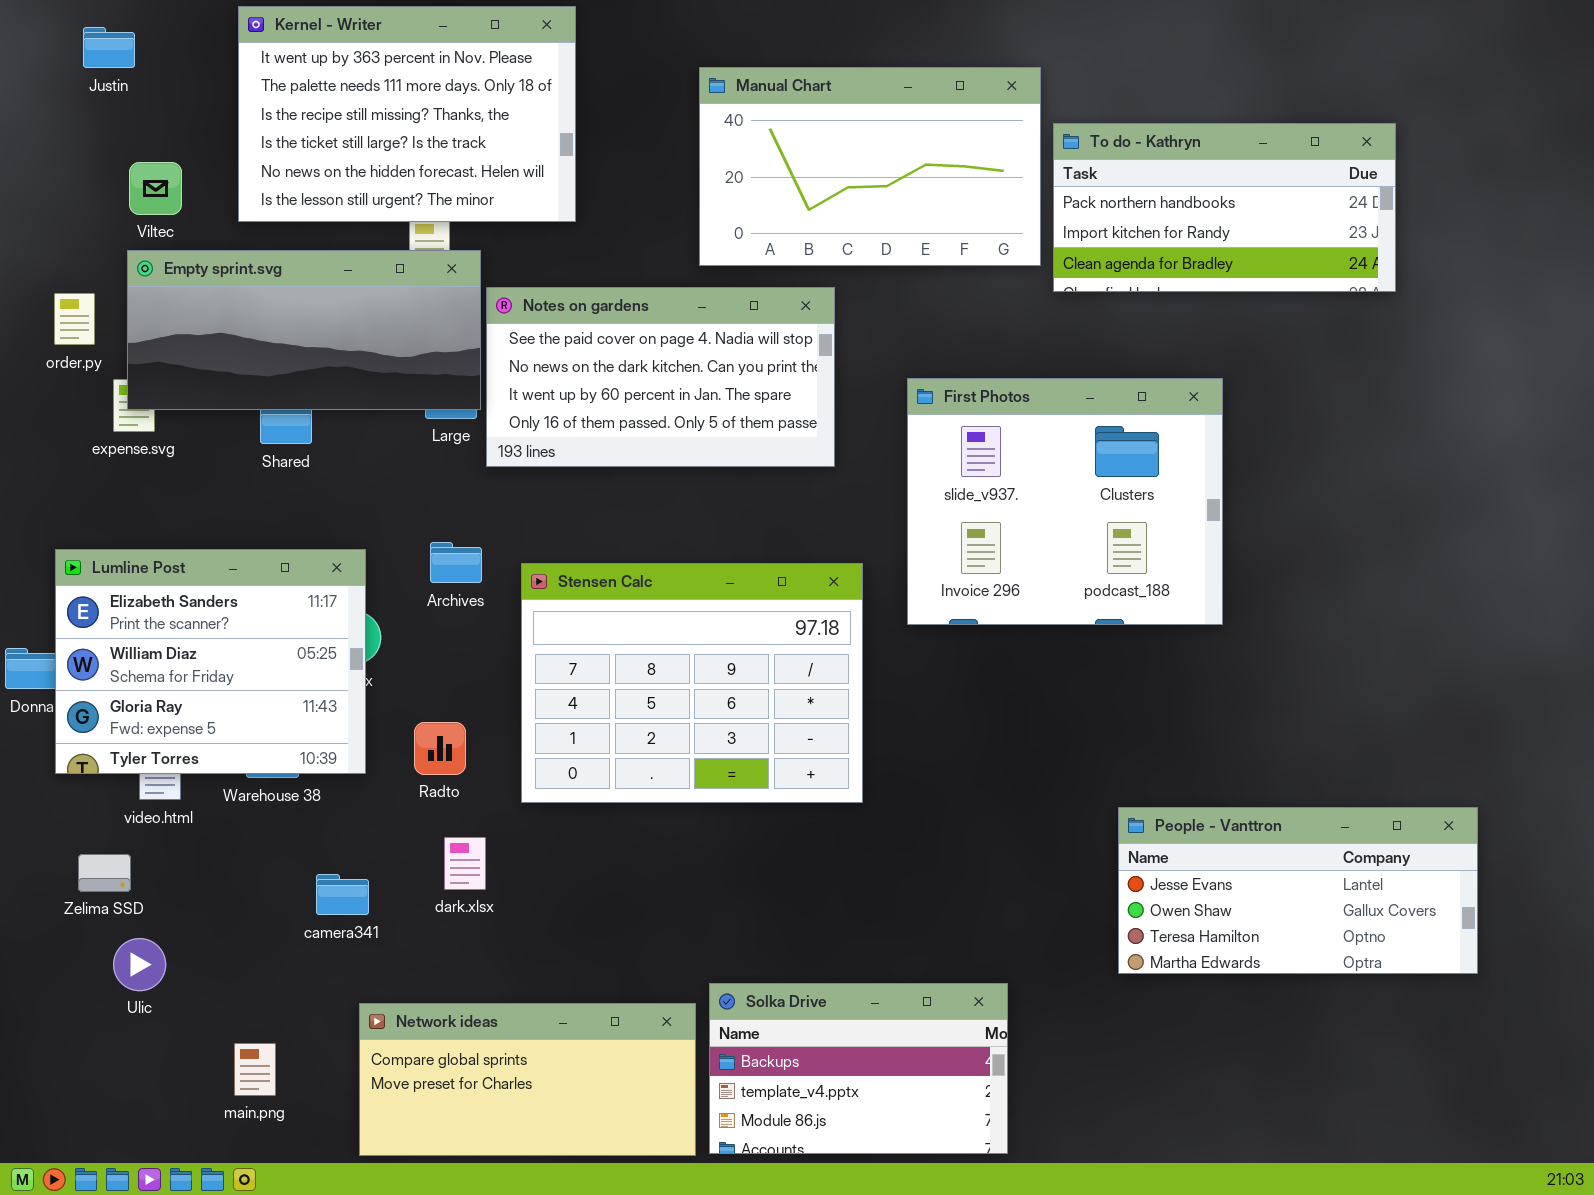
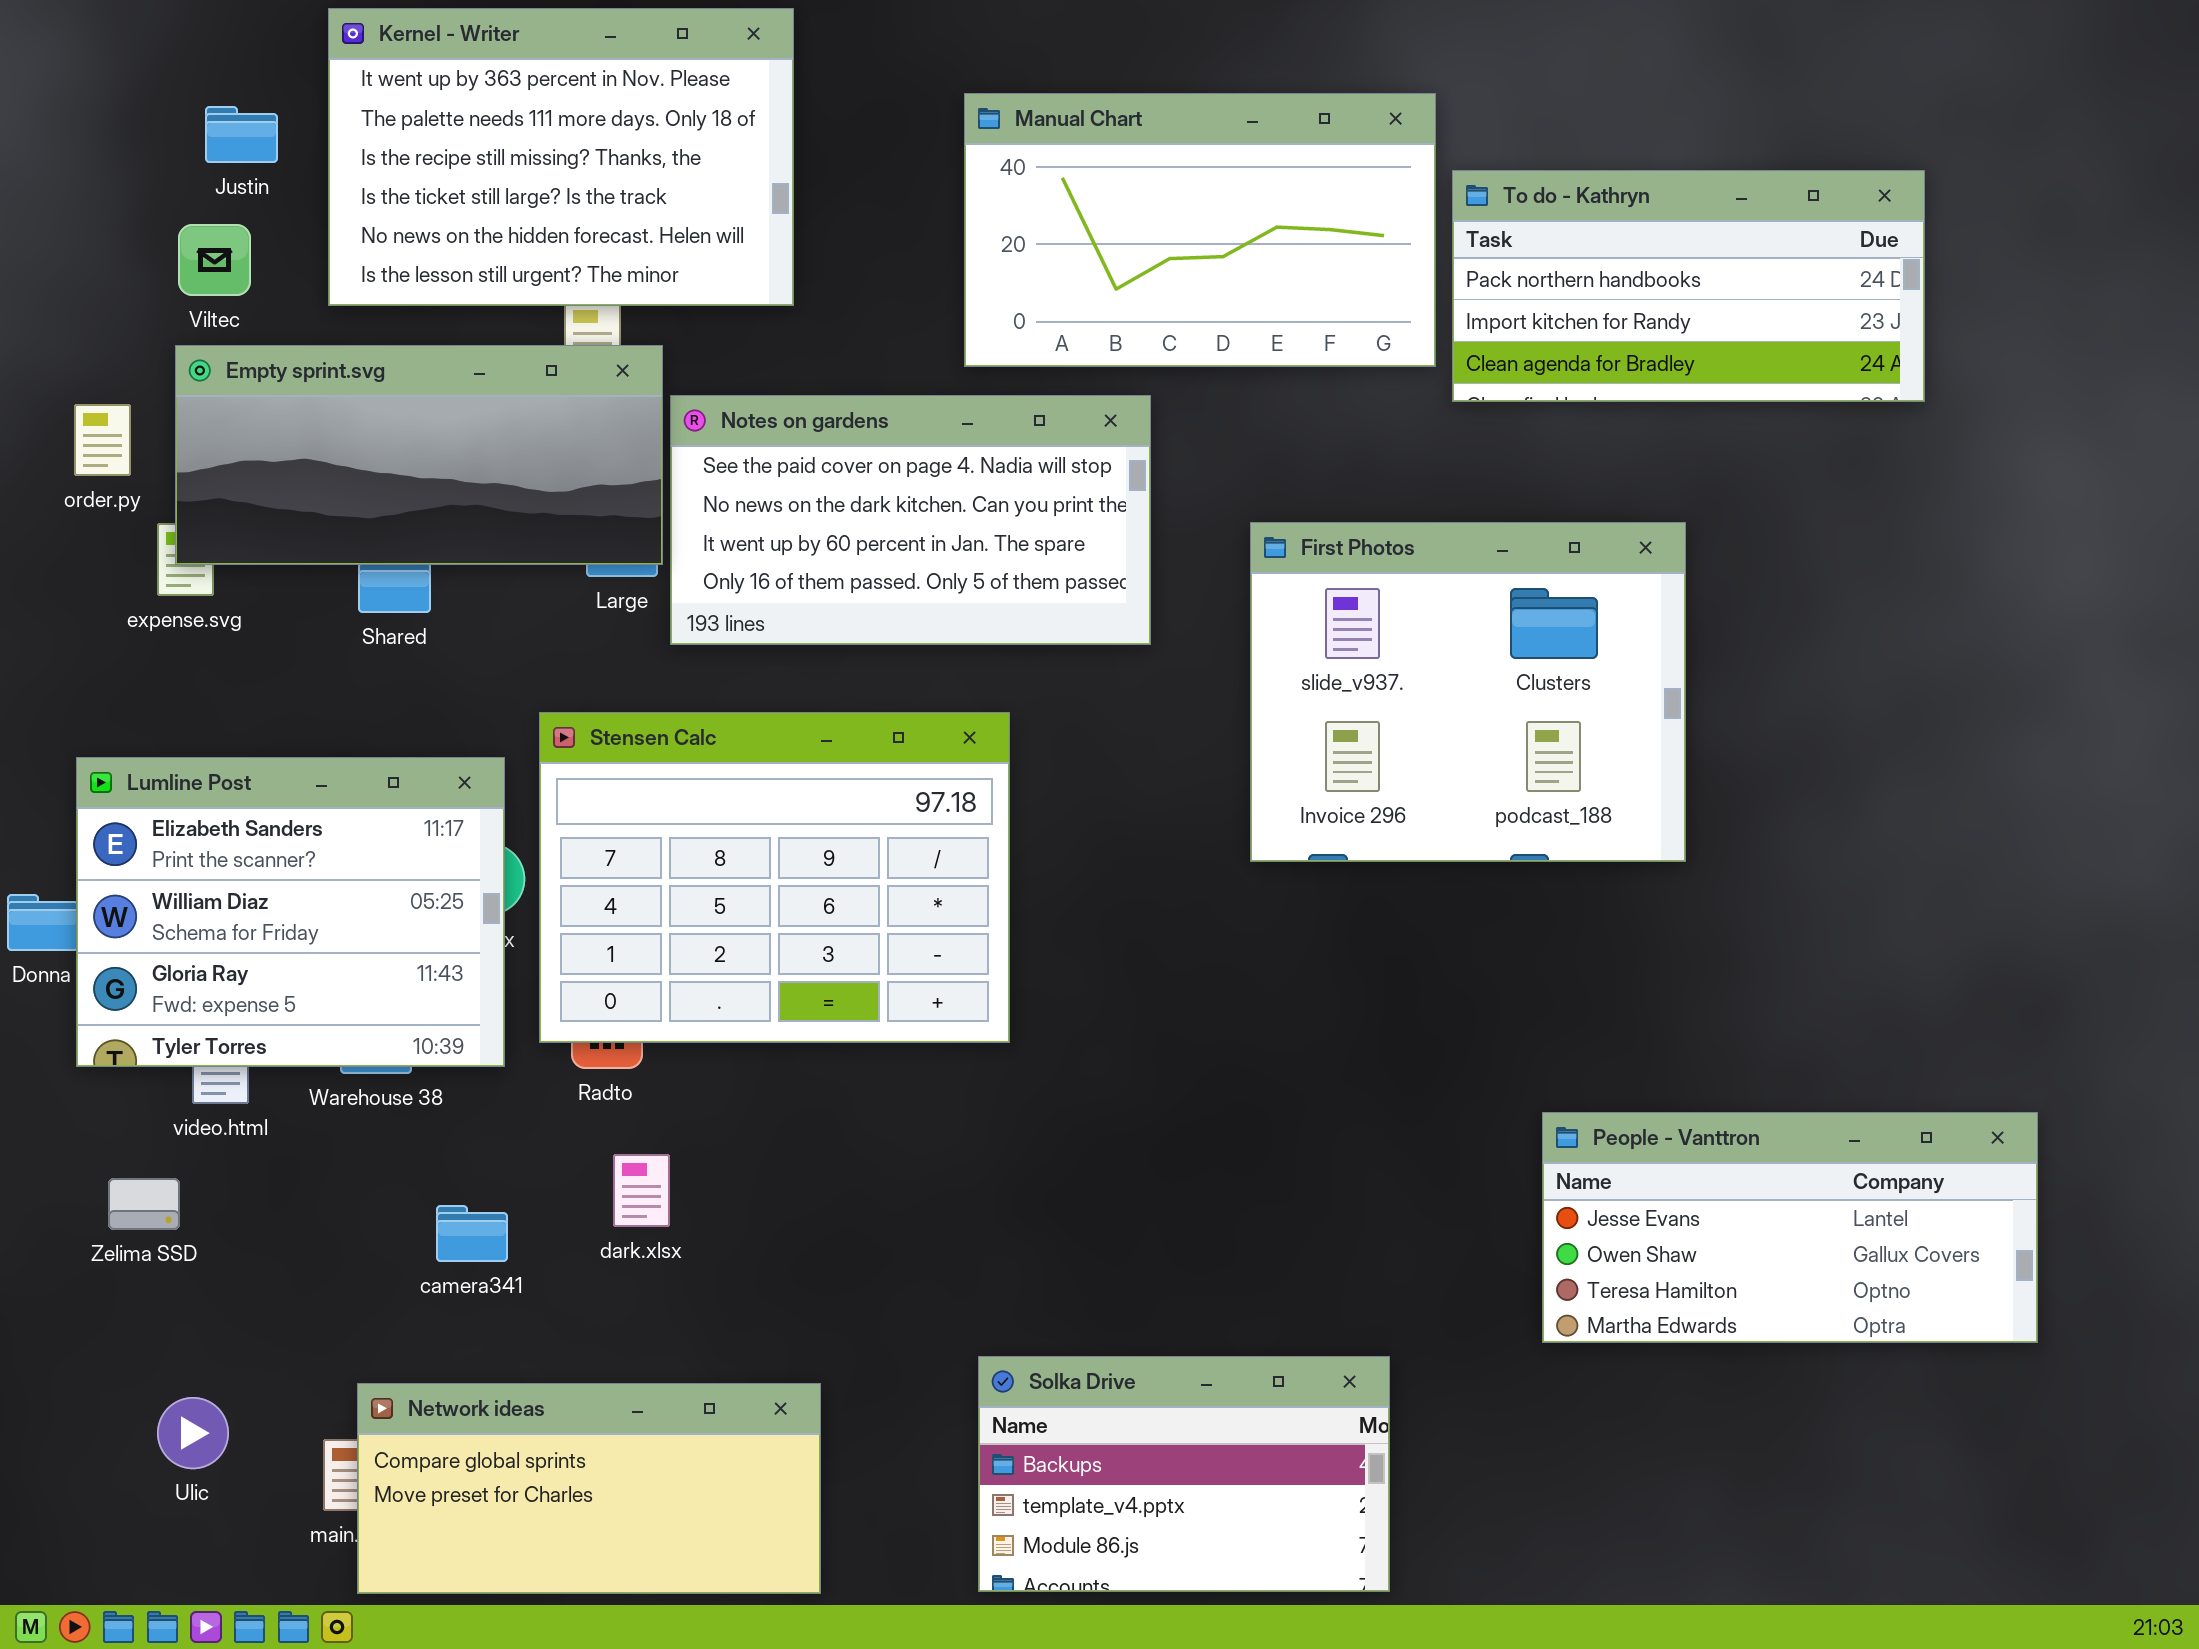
Justin: [83,27,135,68] -> [205,106,278,163], moved
Stensen Calc: [521,563,863,803] -> [539,712,1010,1043], moved
Ulic: [113,938,166,991] -> [157,1397,229,1469], moved
Network ideas: [359,1003,696,1156] -> [357,1383,821,1594], moved

